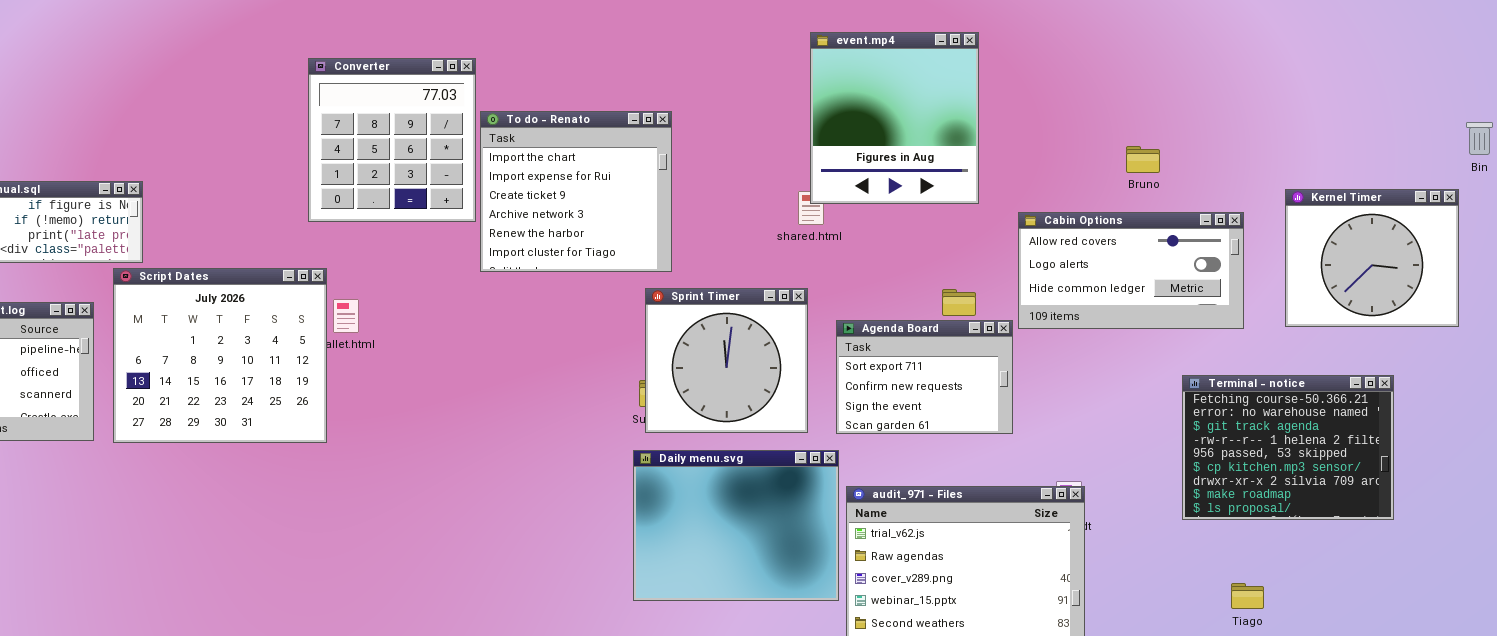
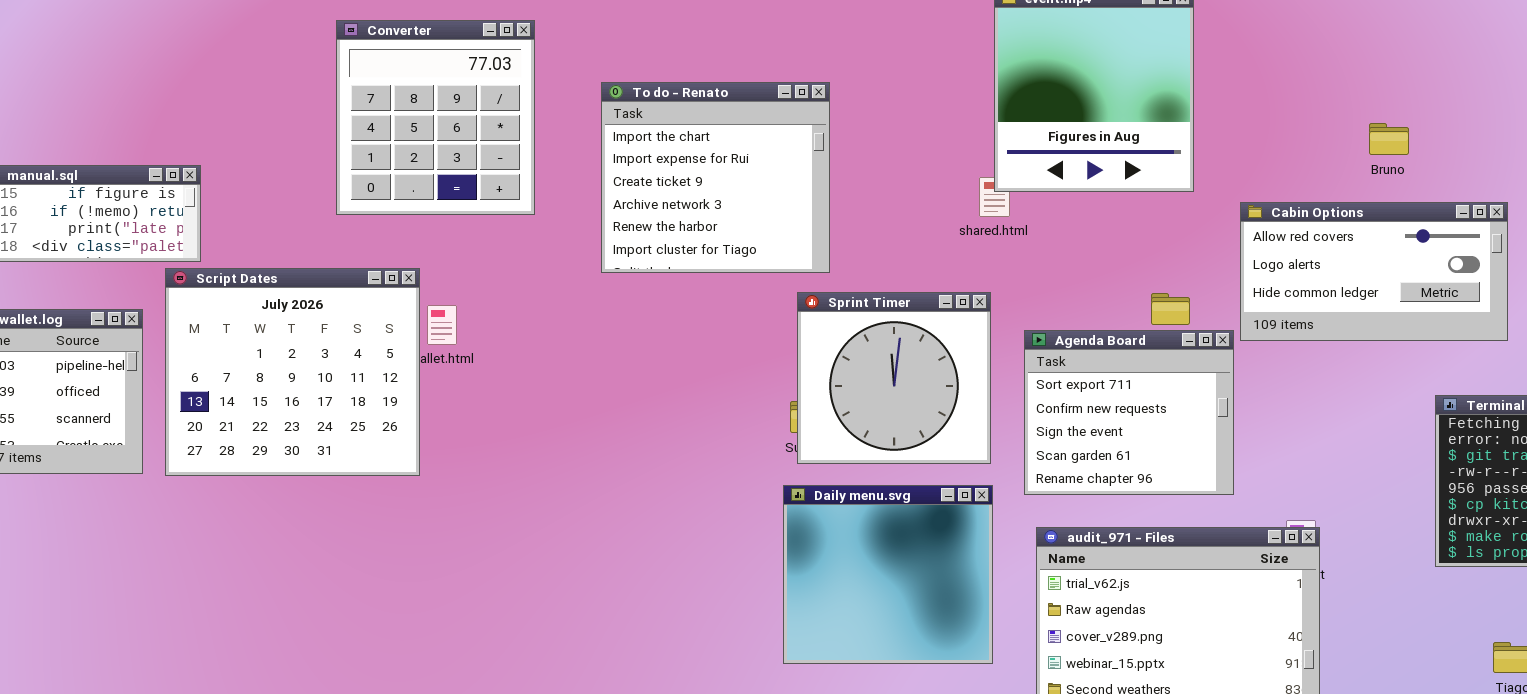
Converter: [308,58,476,222] -> [336,20,535,215], moved
Agenda Board: [836,320,1013,434] -> [1024,330,1234,495], resized
Daily menu.svg: [633,450,839,601] -> [783,485,993,664], resized

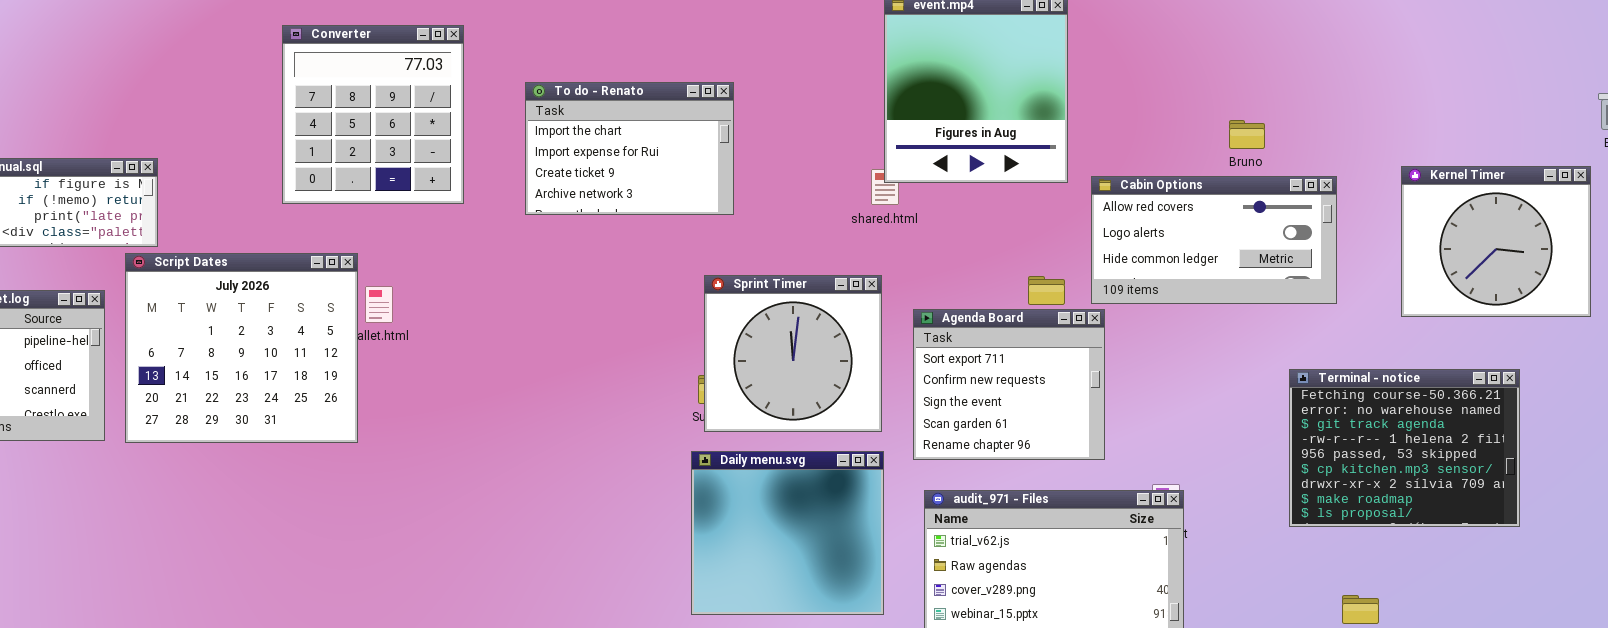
To do - Renato: [601,82,830,273] -> [525,82,734,215], resized
Cabin Options: [1240,202,1508,341] -> [1091,176,1337,304], moved

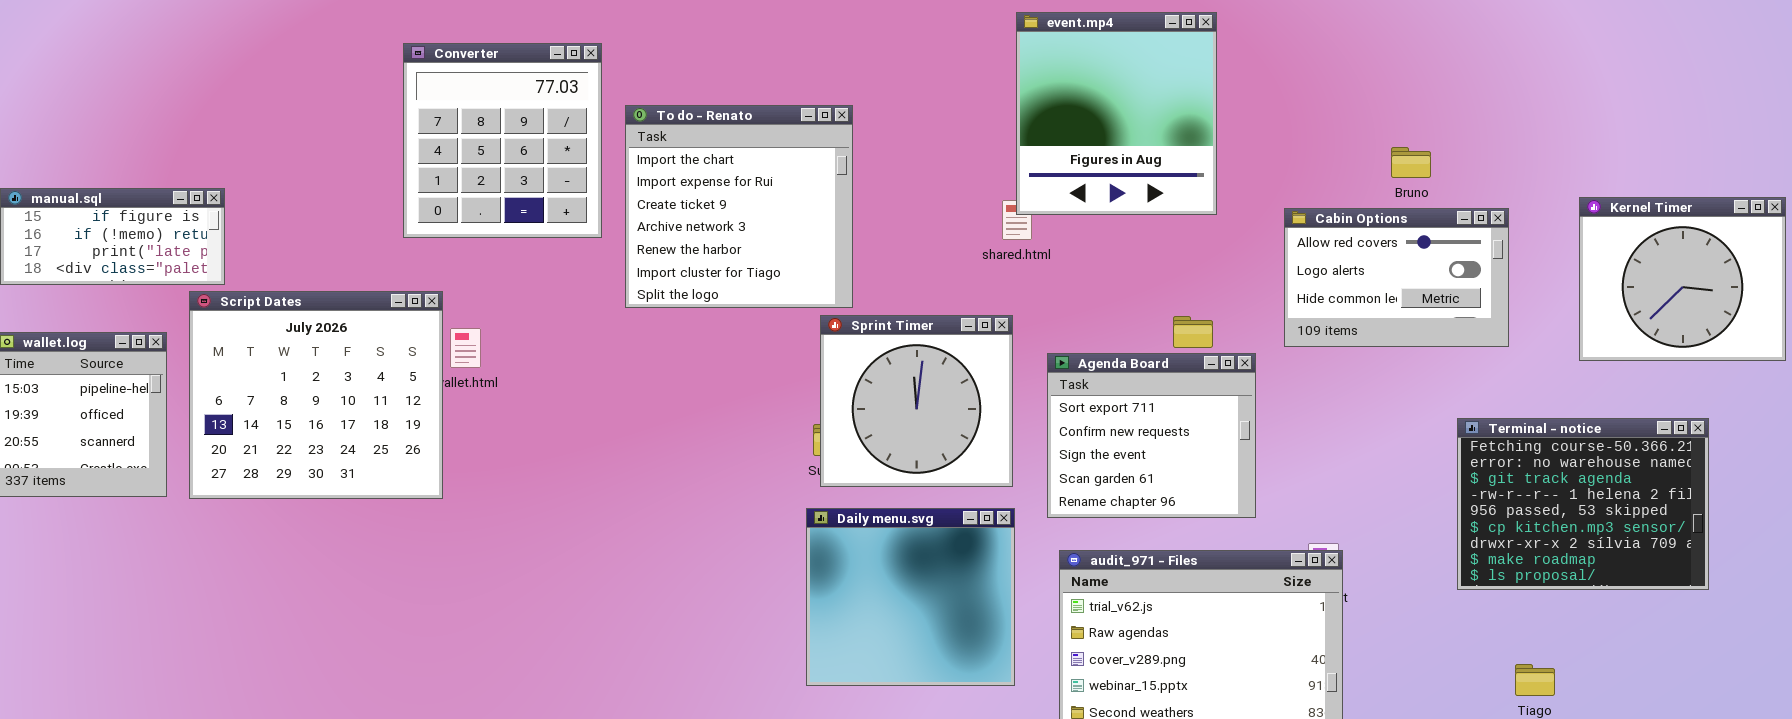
Converter: [282,25,464,204] -> [403,43,602,238], moved
To do - Renato: [525,82,734,215] -> [625,105,853,308], resized
Cabin Options: [1091,176,1337,304] -> [1284,208,1509,347], resized

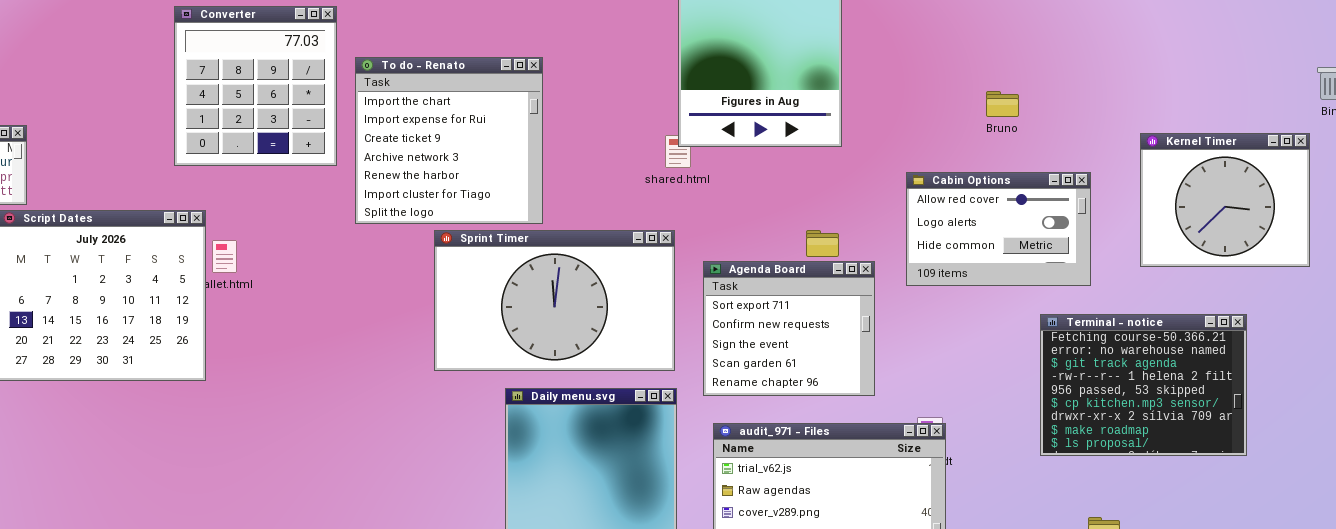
Cabin Options: [1284,208,1509,347] -> [906,172,1091,286], moved
Sprint Timer: [820,315,1013,487] -> [434,230,675,371], resized

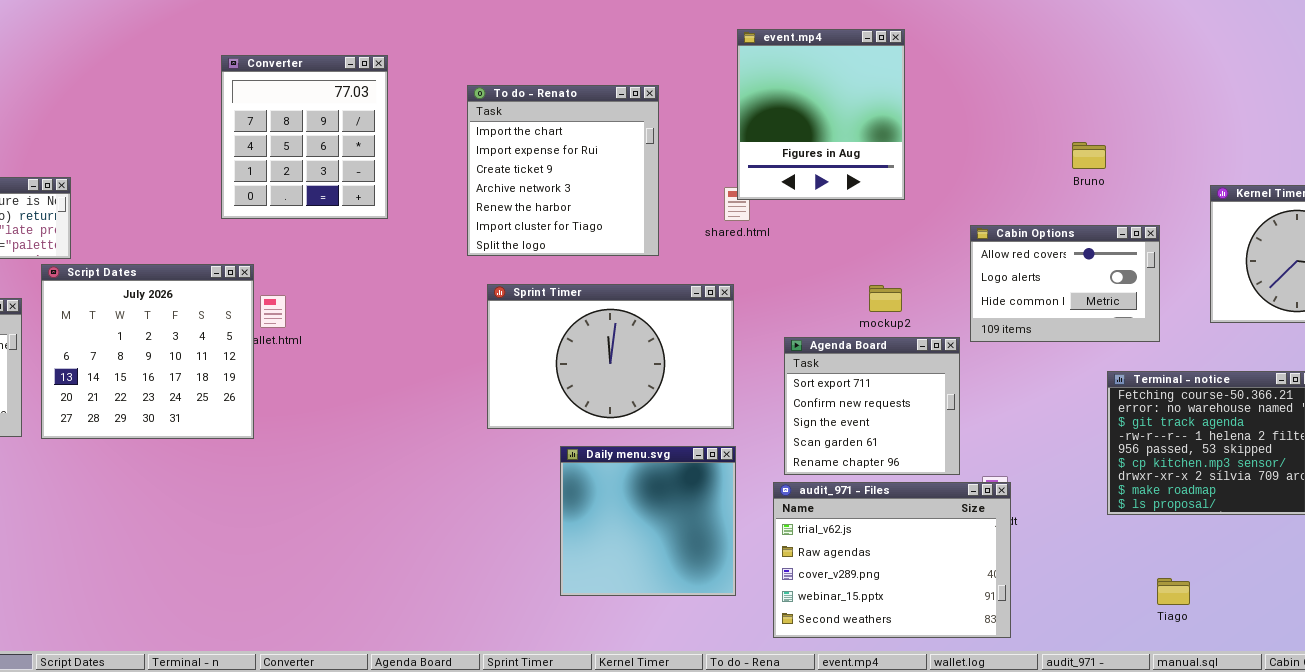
To do - Renato: [355,57,543,224] -> [467,85,659,256], moved
Bruno: [986,91,1019,117] -> [1072,142,1106,169], moved
Agenda Board: [703,261,875,396] -> [784,337,960,475], moved

